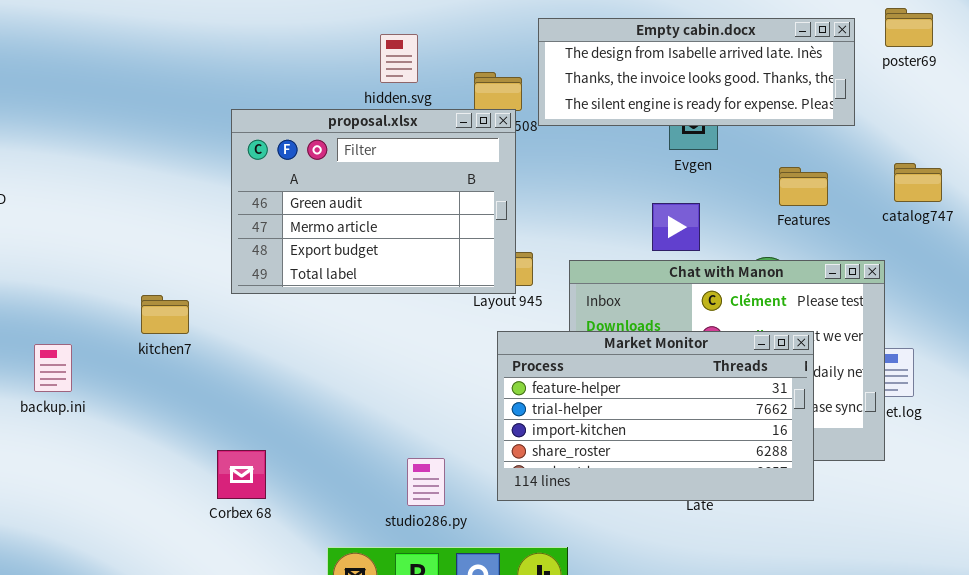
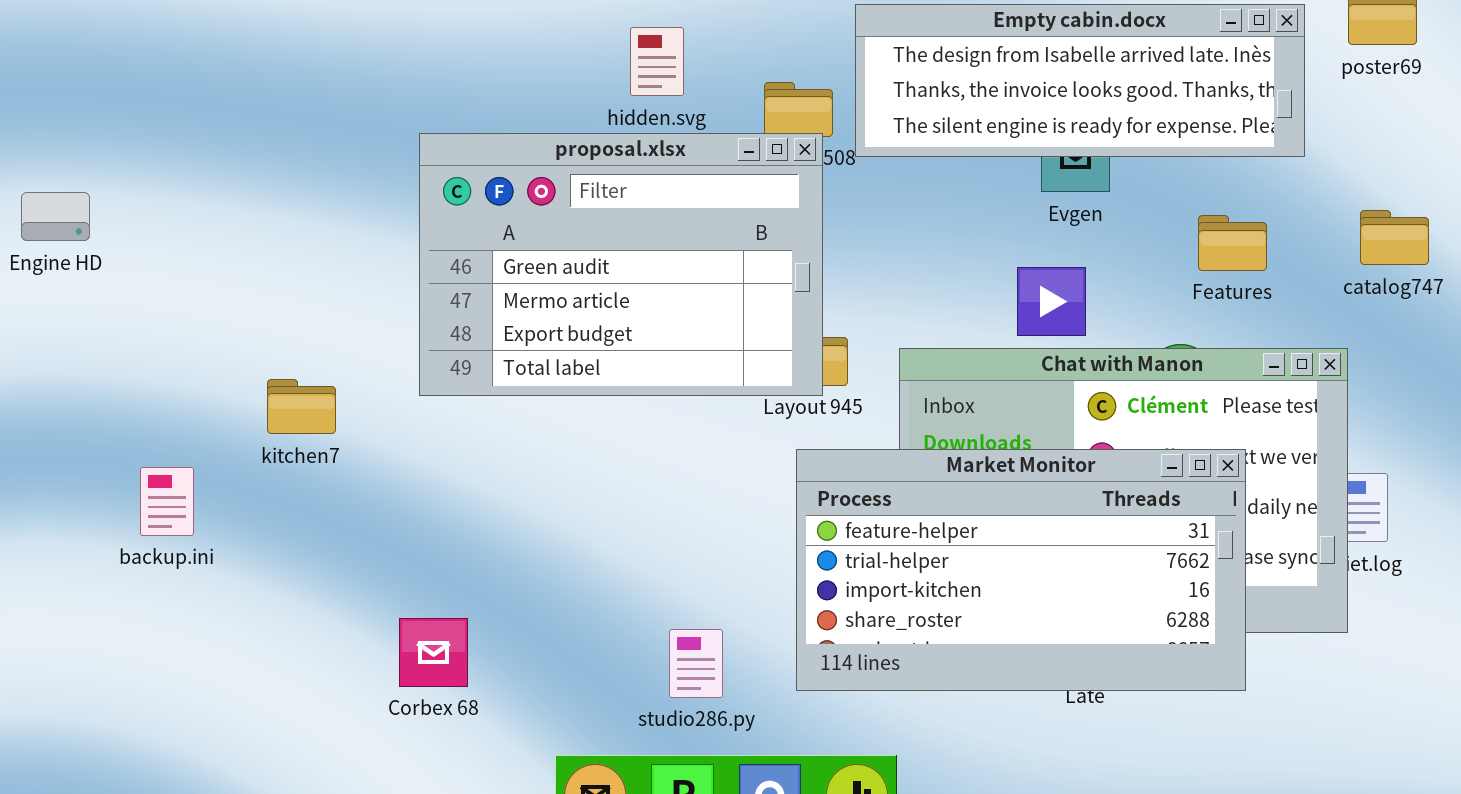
kitchen7: [141,295,189,334] -> [267,379,336,434], moved

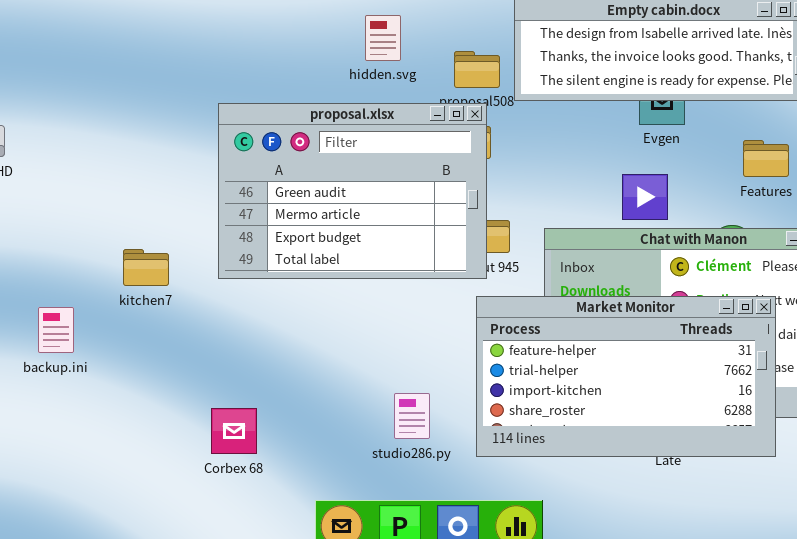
proposal.xlsx: [419,133,823,396] -> [218,103,487,279], moved
studio286.py: [669,629,723,698] -> [394,393,430,439], moved

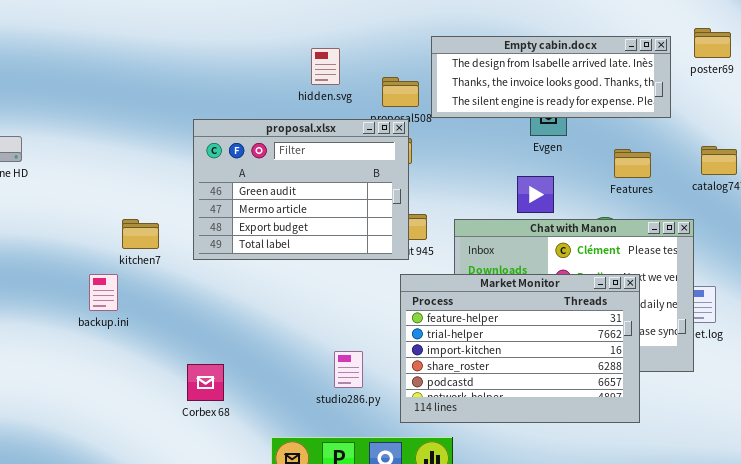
kitchen7: [123,249,169,286] -> [122,219,159,249], moved
Market Monitor: [476,296,776,457] -> [400,274,640,423], resized
backup.ini: [38,307,74,353] -> [89,274,118,311], moved

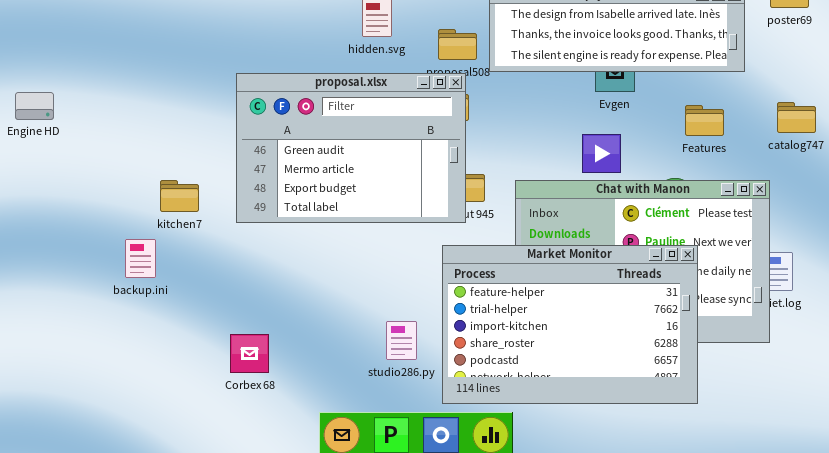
Market Monitor: [400,274,640,423] -> [442,245,698,404], moved

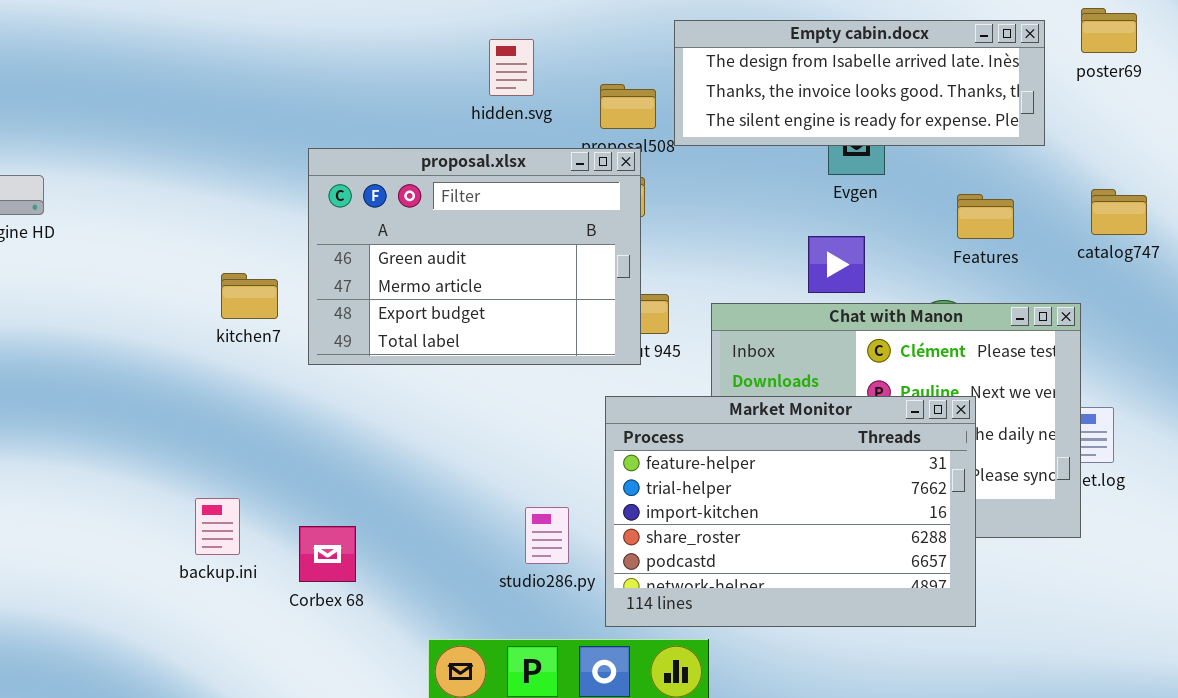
kitchen7: [160,180,199,212] -> [221,273,278,319], moved
backup.ini: [125,239,156,278] -> [195,498,240,555], moved

